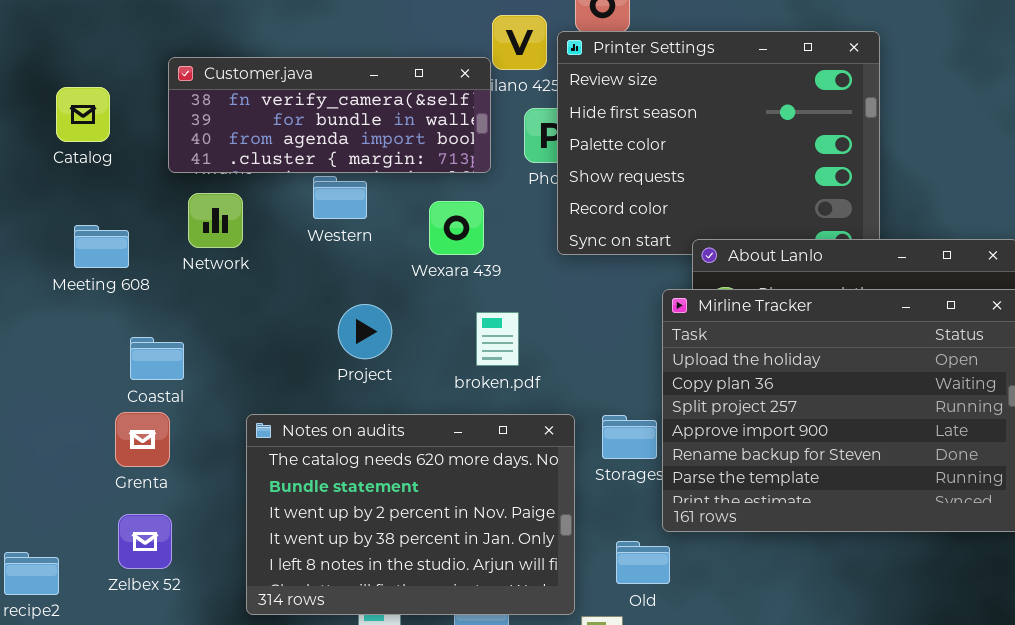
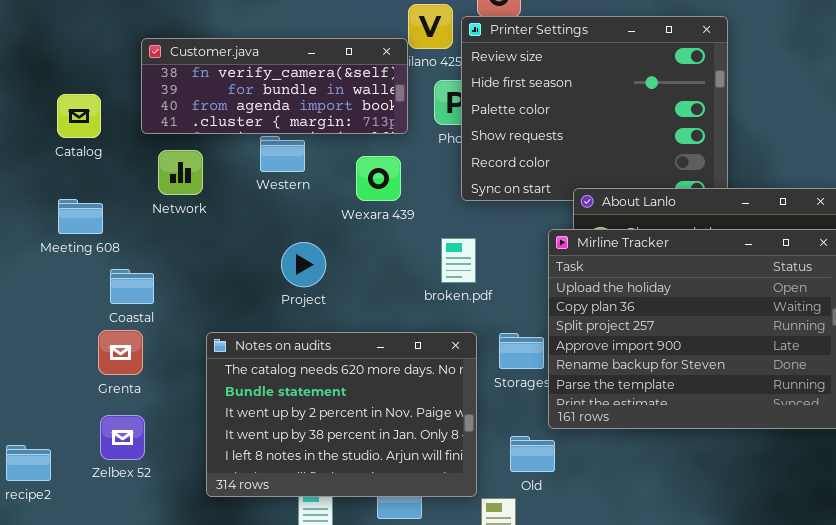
Catalog: [56,87,110,142] -> [57,94,101,138], moved
Meeting 608: [74,225,129,268] -> [58,199,103,234], moved
broken.pdf: [476,312,519,366] -> [441,238,476,283], moved

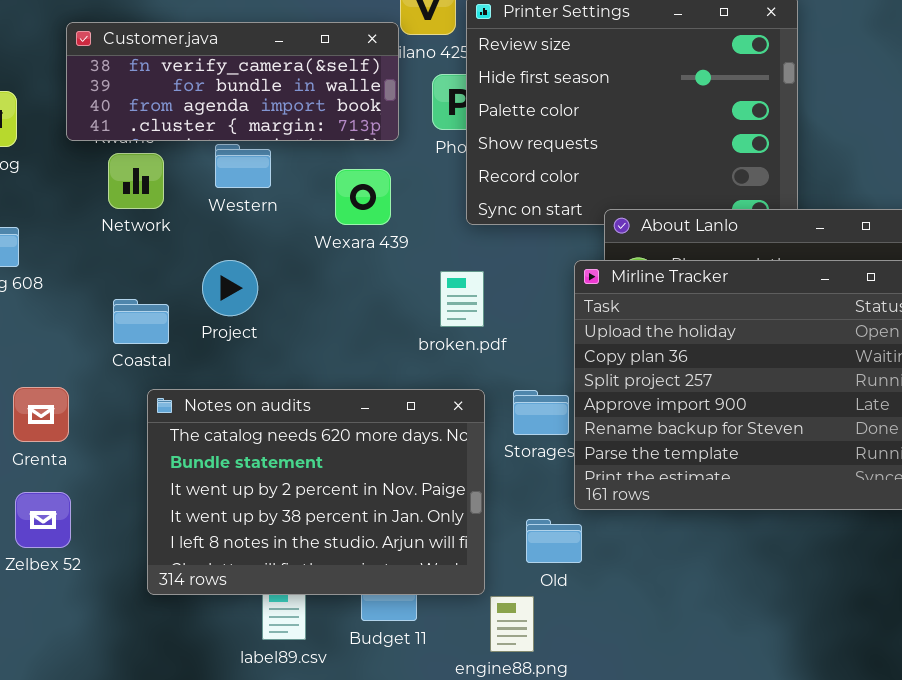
Network: [158,150,203,195] -> [108,153,164,209], moved
Project: [281,242,326,287] -> [202,260,258,316], moved
Coastal: [110,269,154,304] -> [113,299,169,344], moved

